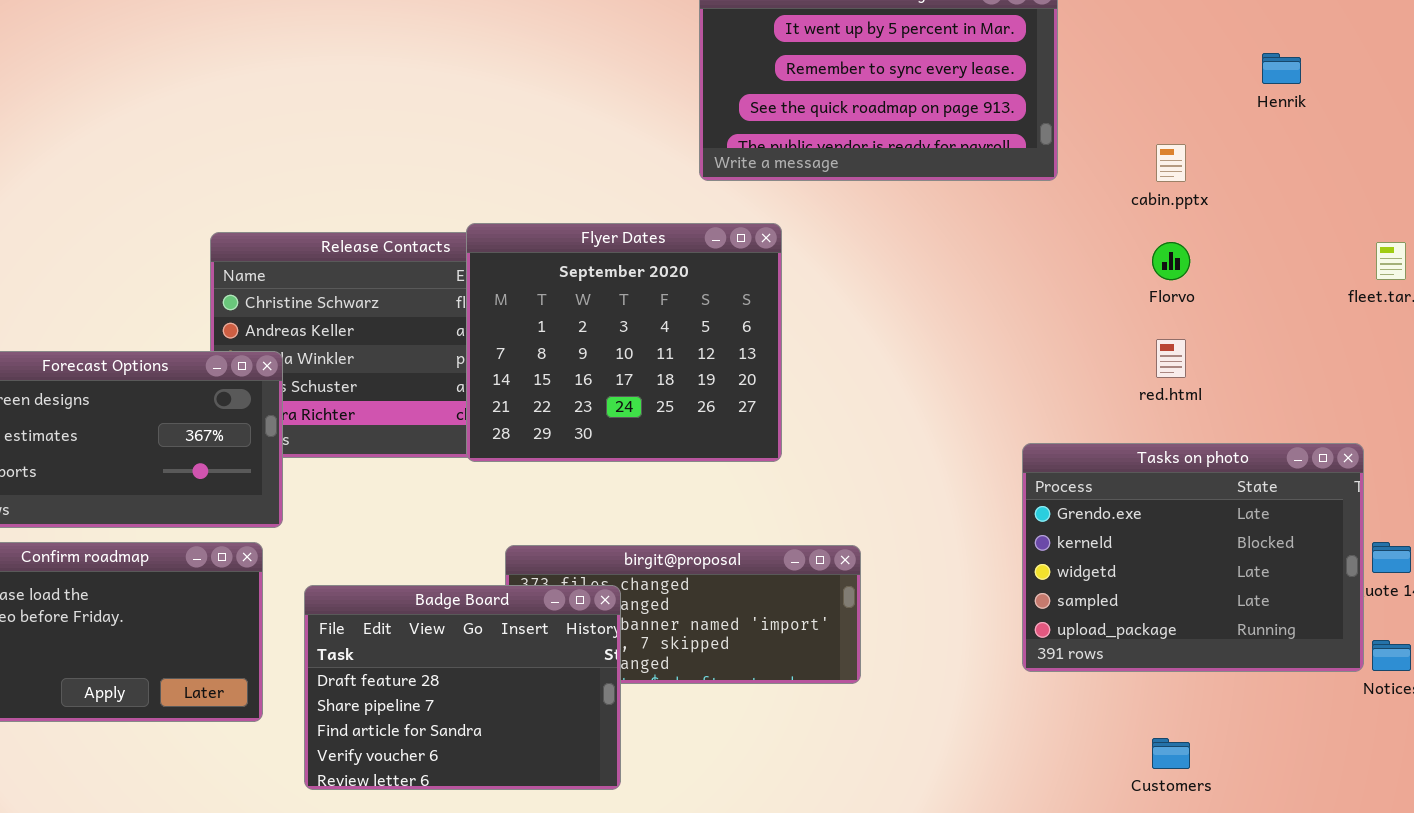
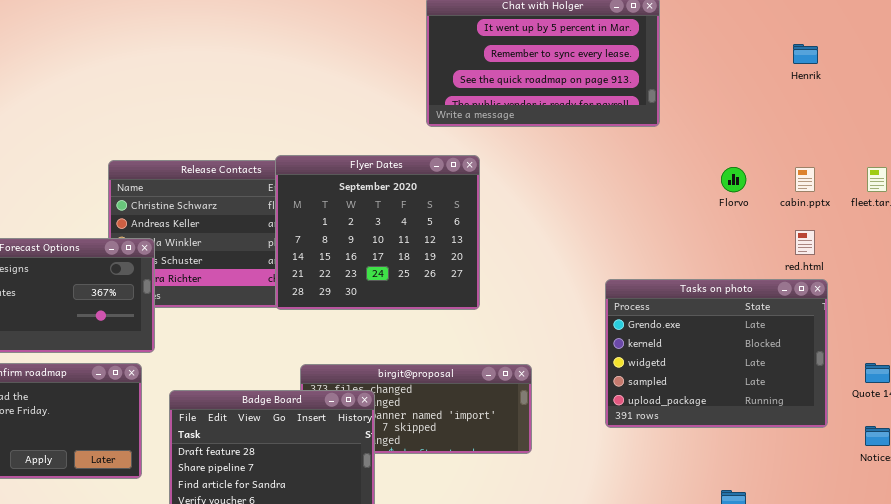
cabin.pptx: [1156,144,1186,182] -> [795,167,815,192], moved
red.html: [1156,339,1186,378] -> [795,230,815,255], moved
Tasks on photo: [1022,443,1364,672] -> [605,279,828,428], moved

